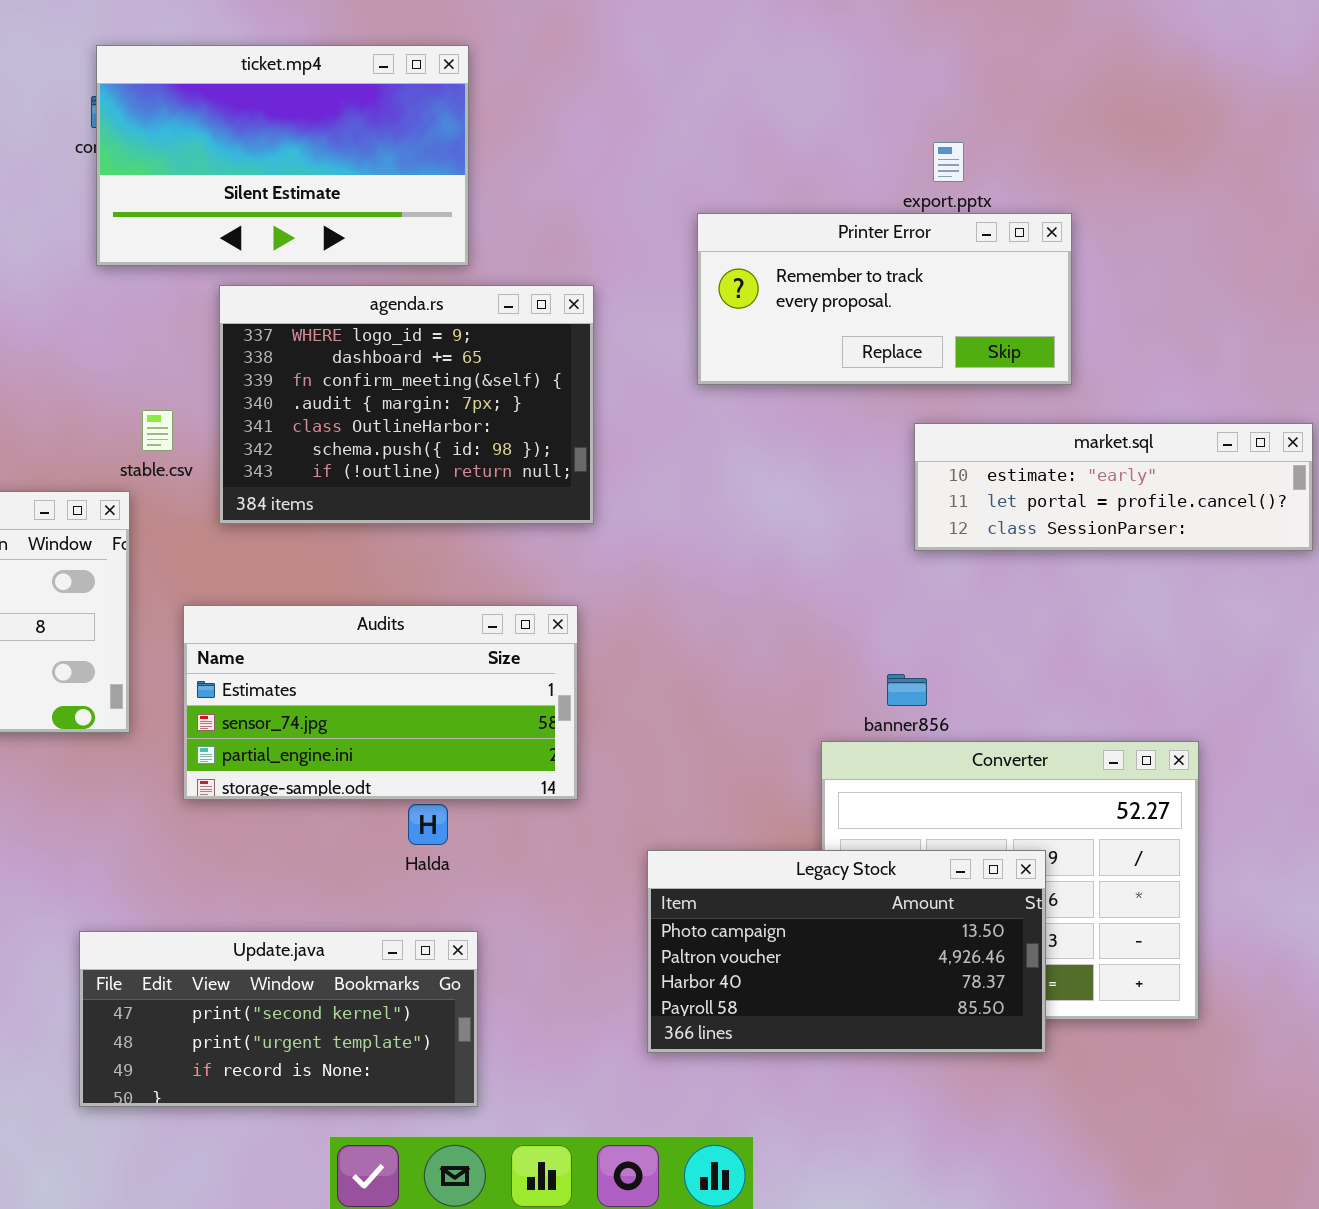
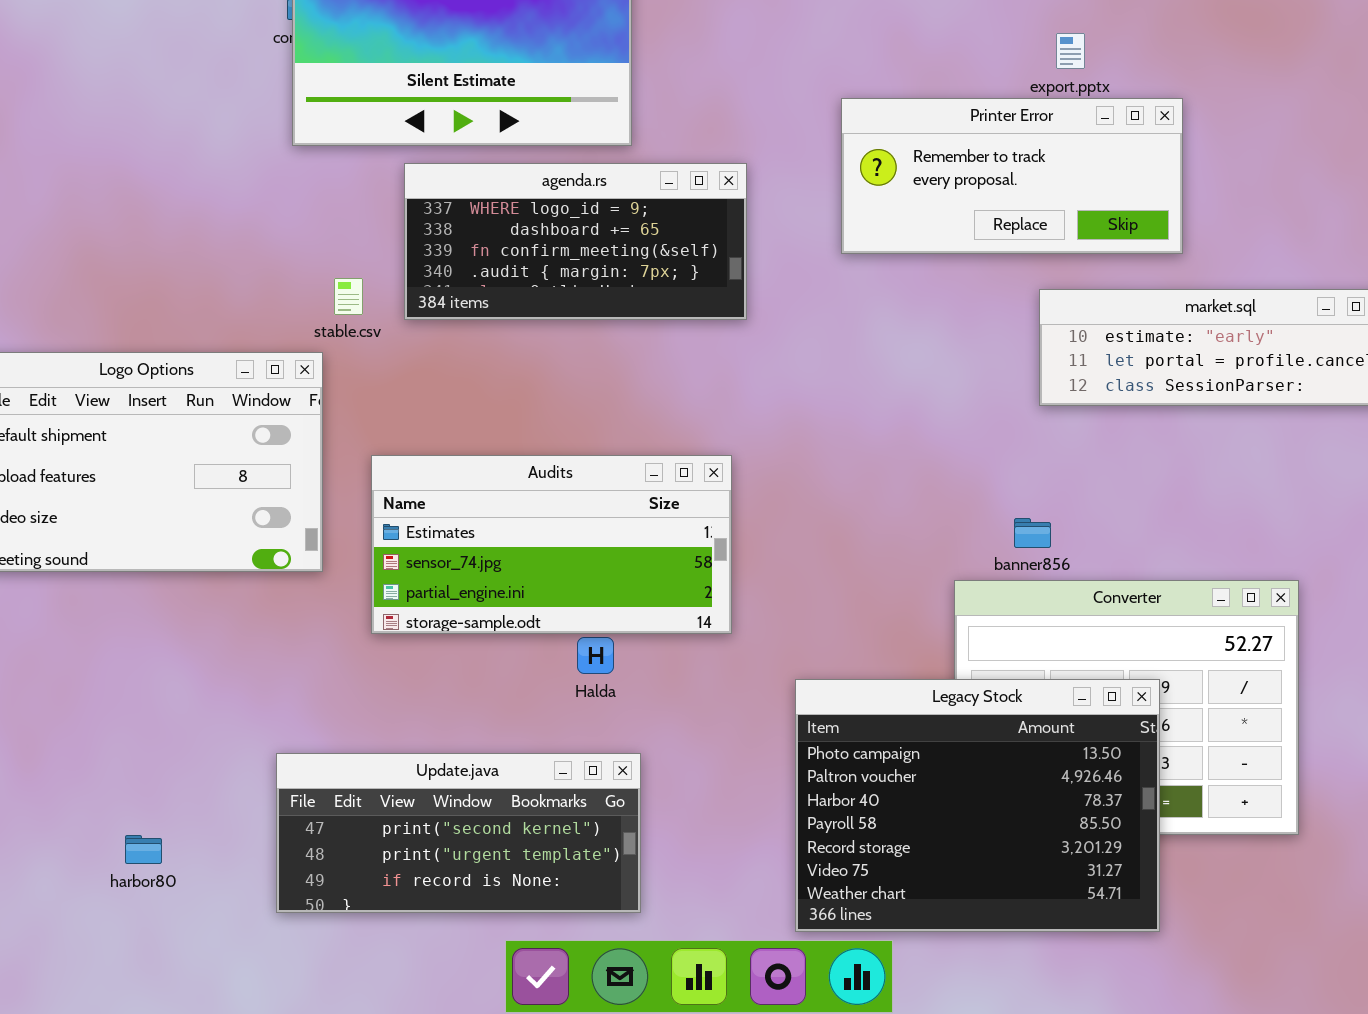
agenda.rs: [219,285,594,524] -> [404,163,747,320], resized
Legacy Stock: [647,850,1046,1053] -> [795,679,1160,932], resized

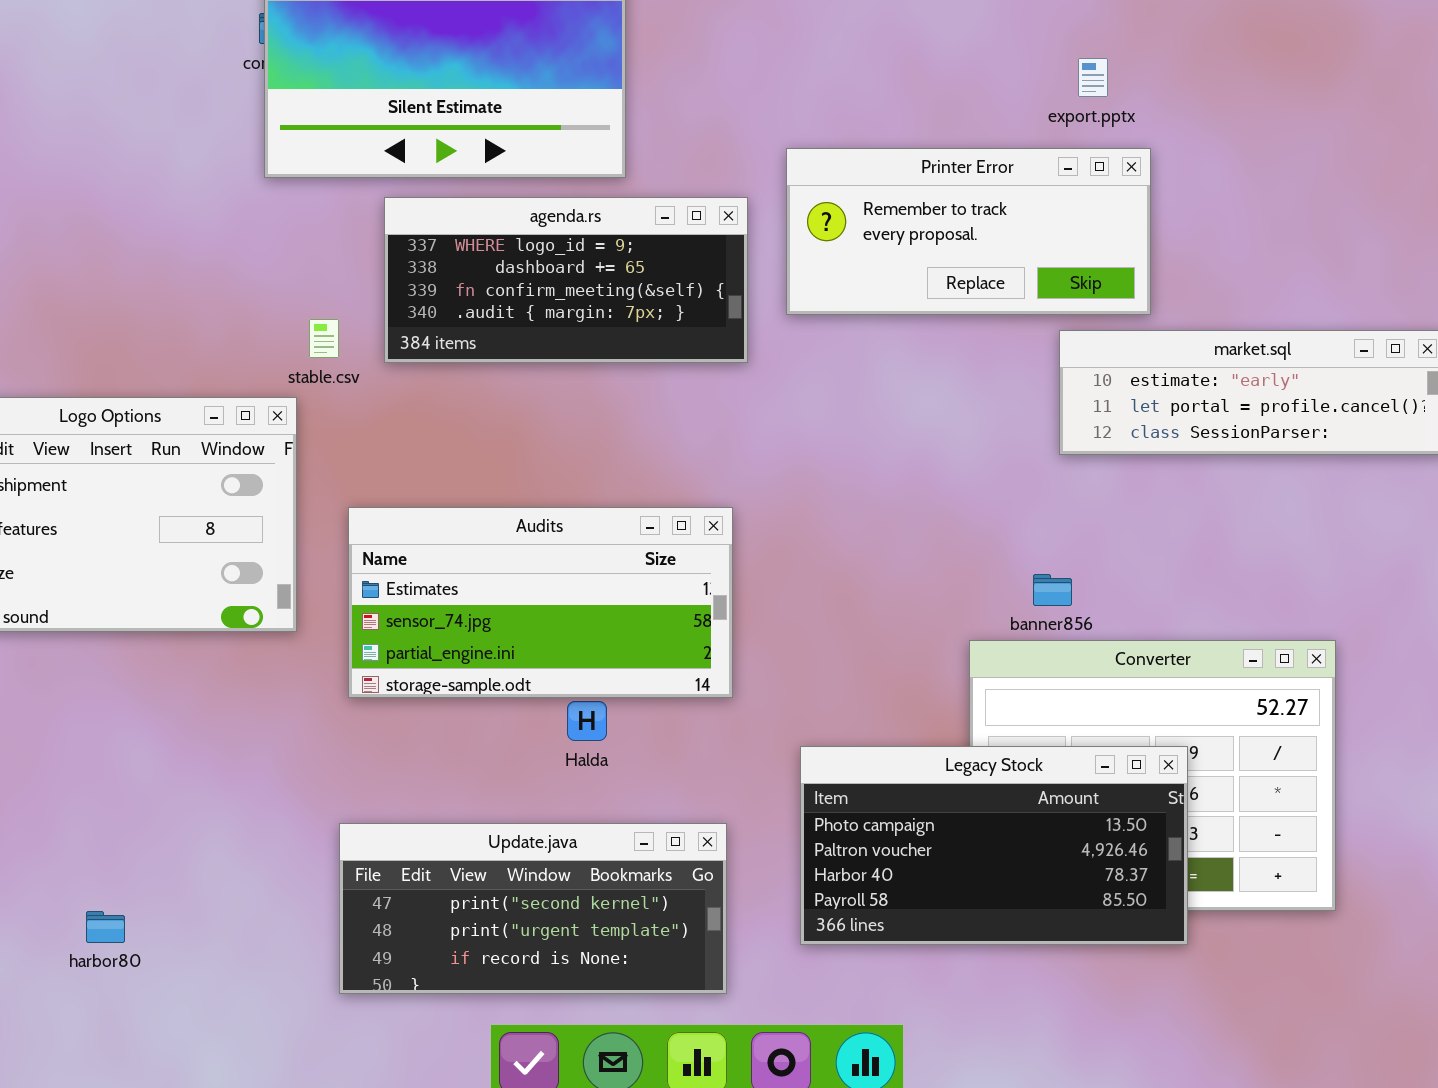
Printer Error: [841,98,1183,254] -> [786,148,1151,315], moved
Legacy Stock: [795,679,1160,932] -> [800,746,1188,945], resized
Update.java: [276,753,641,913] -> [339,823,727,994], moved

